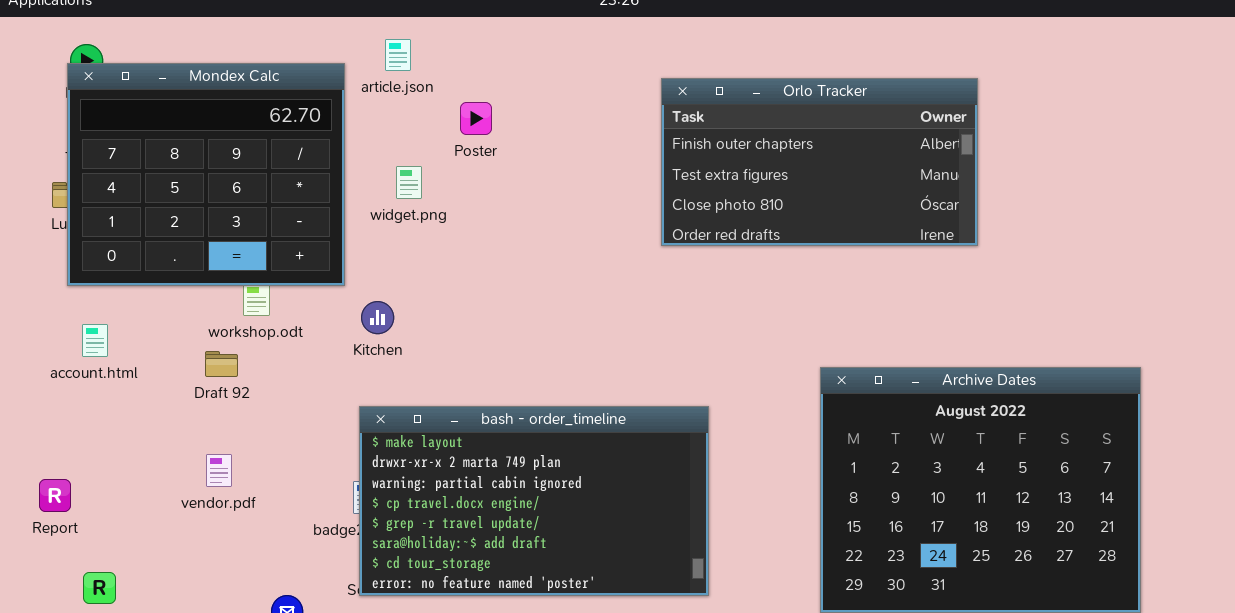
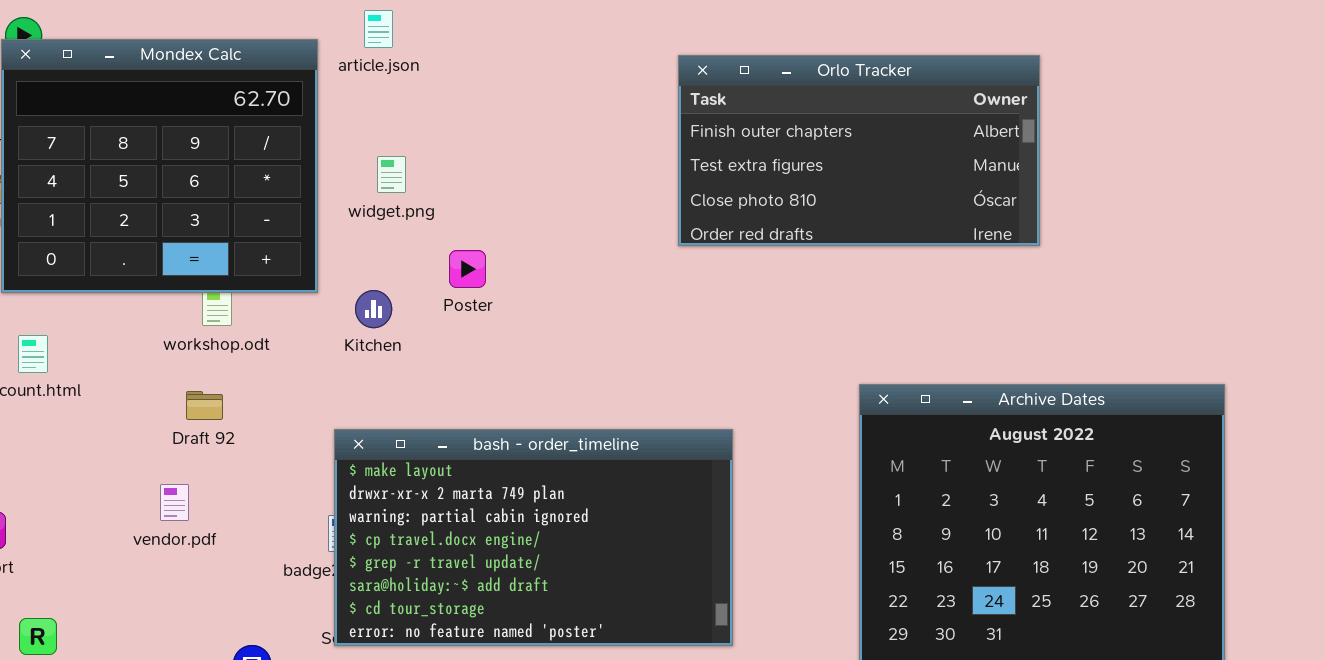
Poster: [460,102,492,135] -> [449,250,486,288], moved
Kitchen: [361,301,394,334] -> [355,290,392,328], moved
Draft 92: [205,351,238,377] -> [186,391,223,420], moved

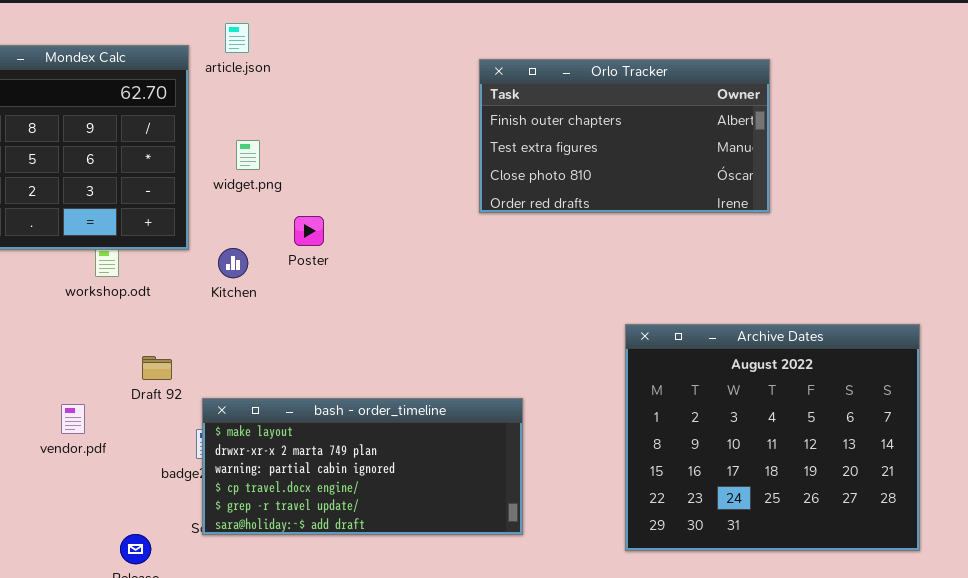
Draft 92: [186,391,223,420] -> [142,356,172,380], moved
bash - order_timeline: [334,429,733,646] -> [202,398,523,535], resized

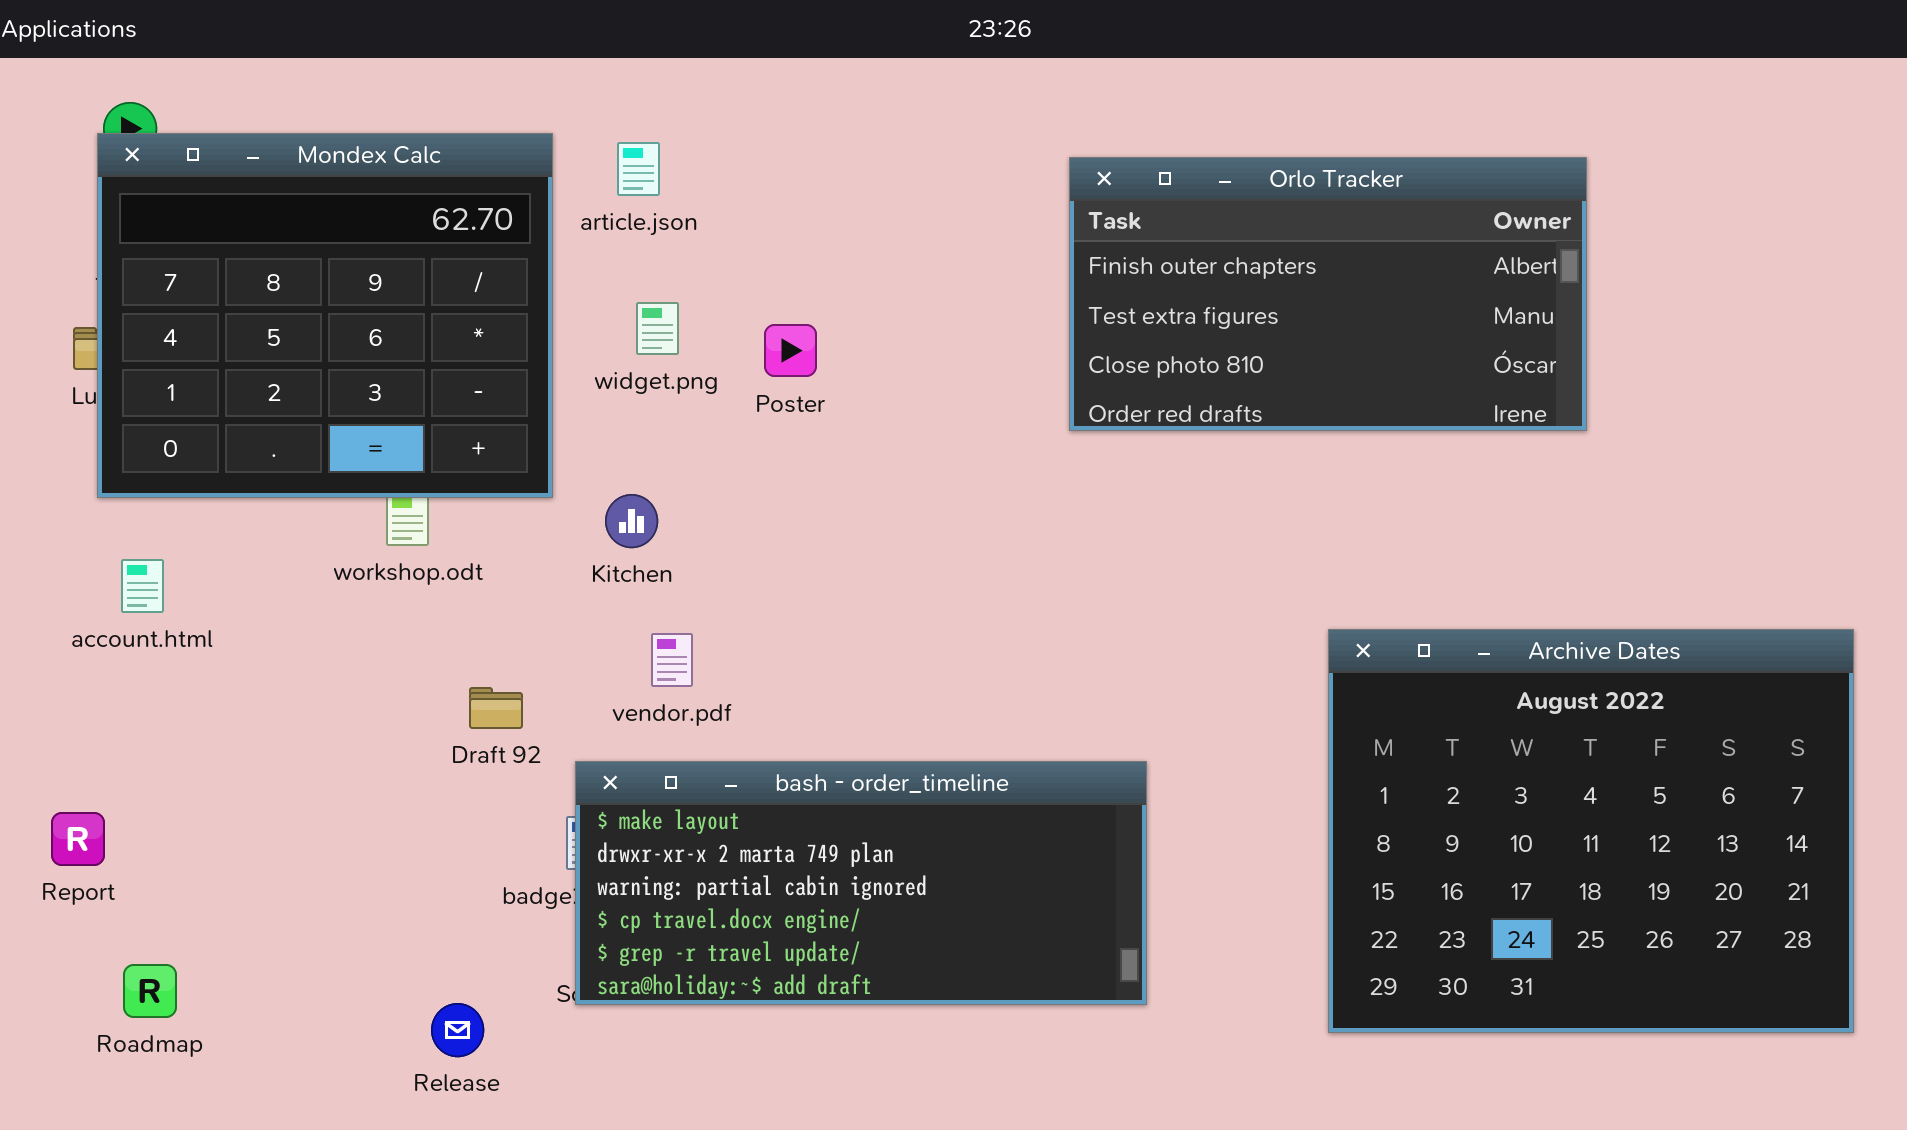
article.json: [225,23,249,53] -> [617,142,660,196], moved
Poster: [294,216,324,246] -> [764,324,817,377], moved
vendor.pdf: [61,404,85,434] -> [651,633,693,687], moved

